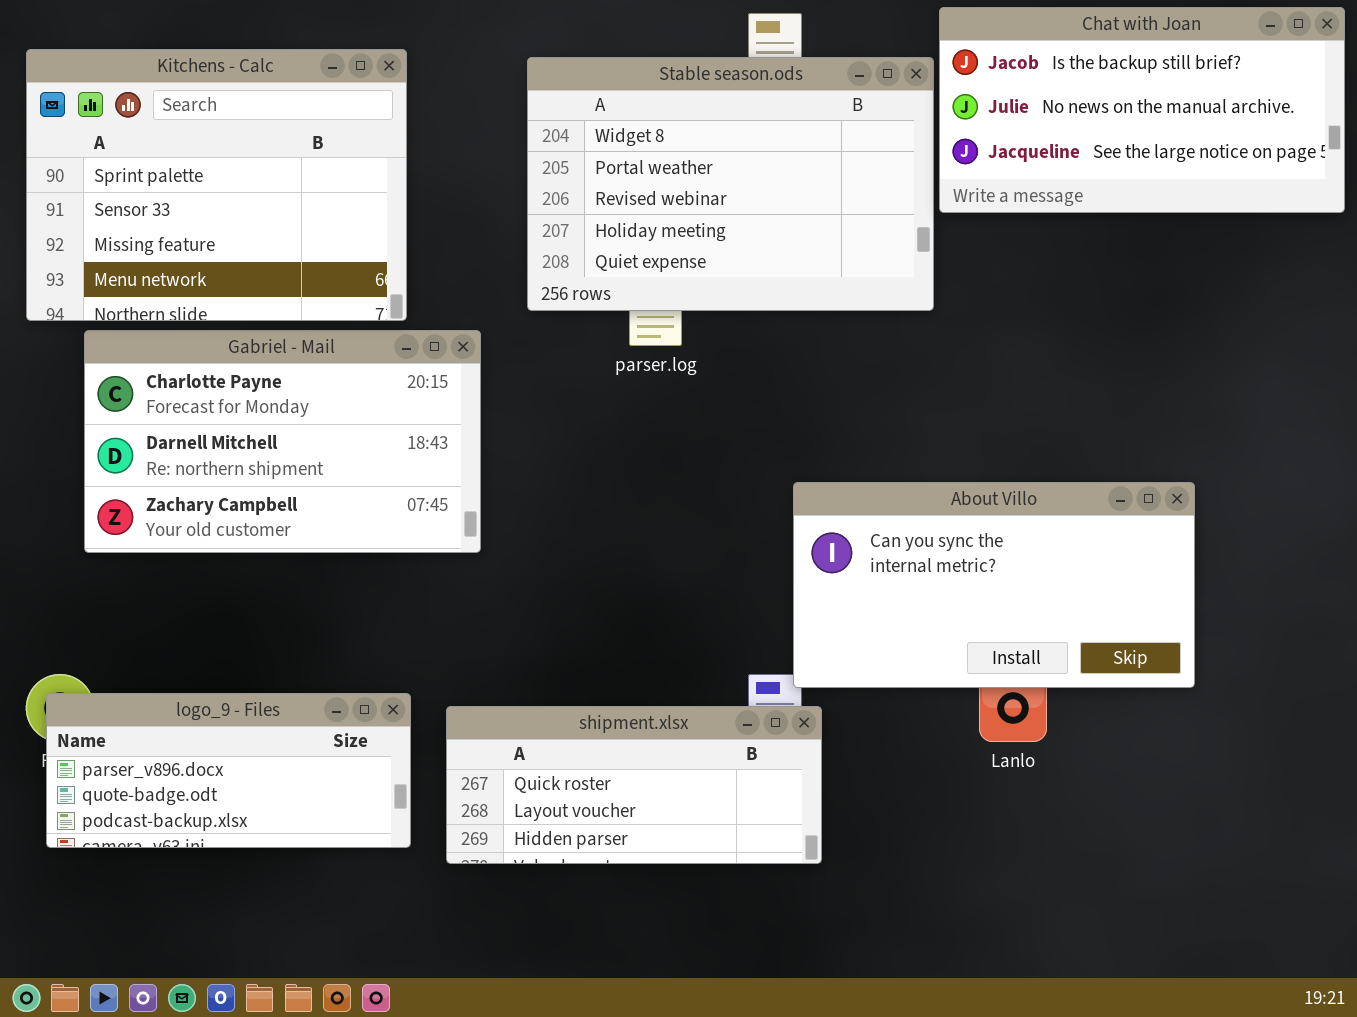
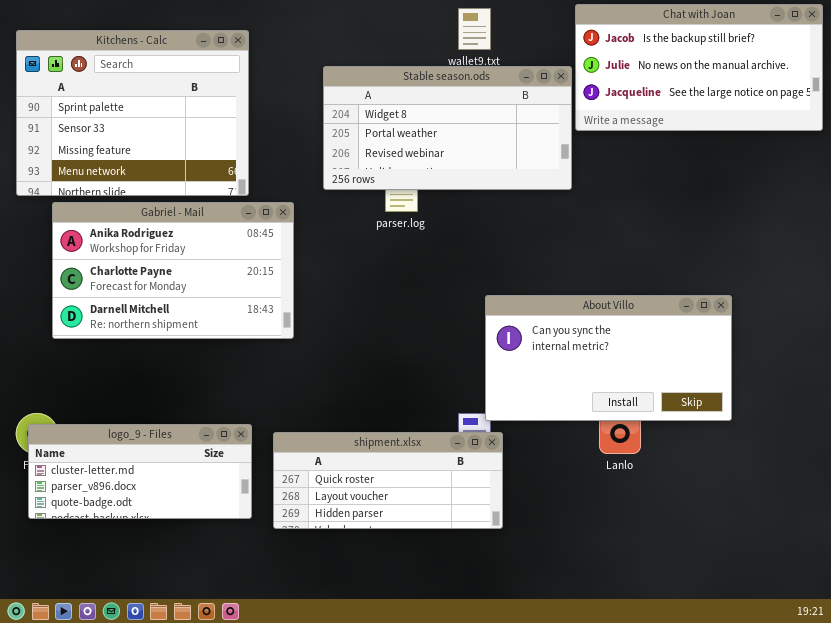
Stable season.ods: [527,57,934,311] -> [323,66,572,190], resized
Gabriel - Mail: [84,330,481,553] -> [52,202,294,339], scrolled up 1 row
logo_9 - Files: [46,693,411,848] -> [28,424,252,519], scrolled up 1 row

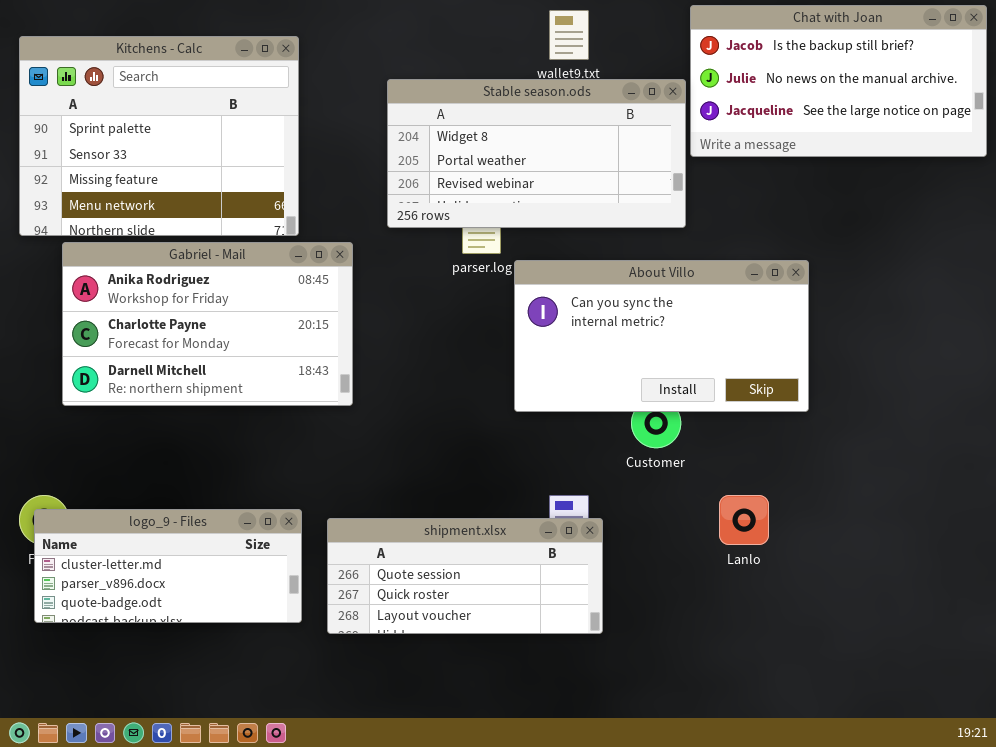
About Villo: [485,295,732,421] -> [514,260,809,412], moved
shipment.xlsx: [273,432,503,529] -> [327,518,603,634], scrolled up 1 row

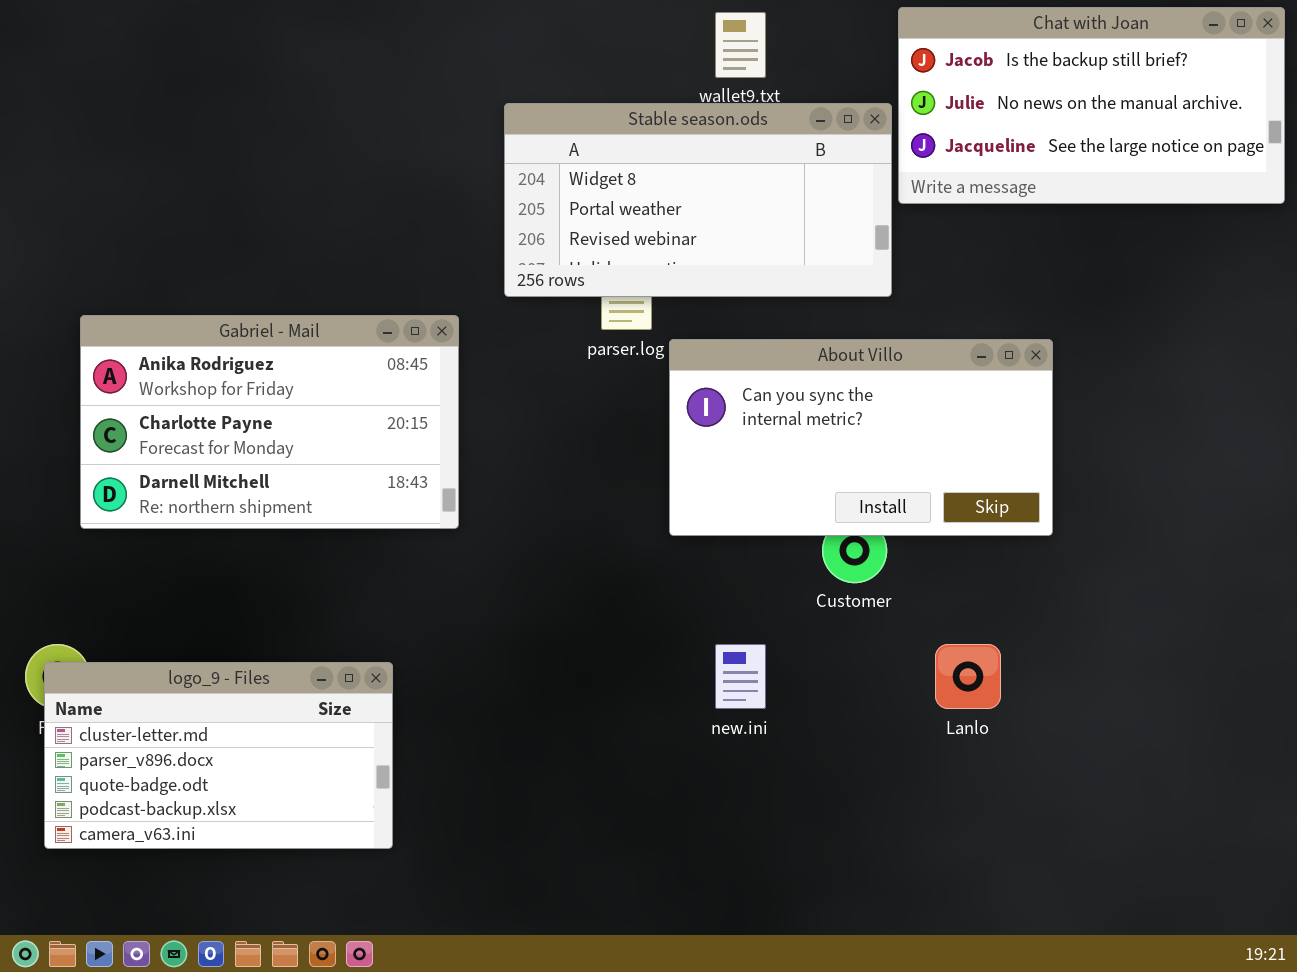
Kitchens - Calc: [19,36,299,236] -> none, closed
logo_9 - Files: [34,509,302,623] -> [44,662,393,849], resized
shipment.xlsx: [327,518,603,634] -> none, closed

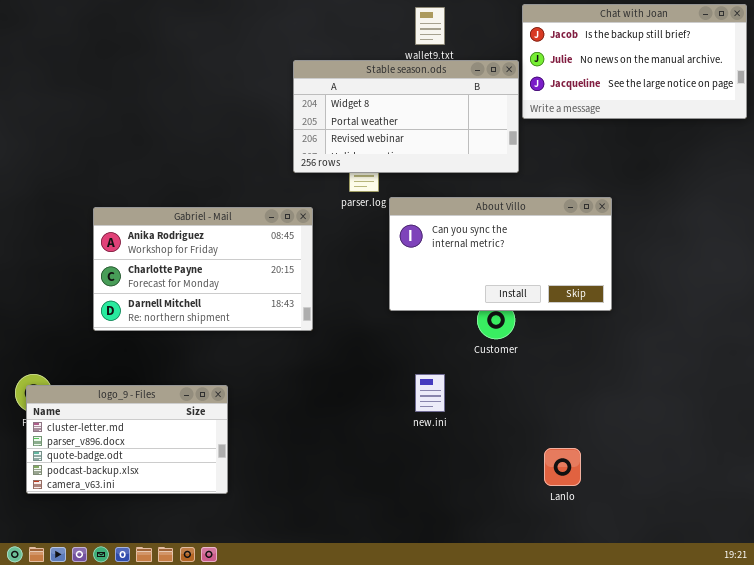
Gabriel - Mail: [80,315,459,529] -> [93,207,313,331], moved
Lanlo: [935,644,1001,709] -> [544,448,581,486], moved

